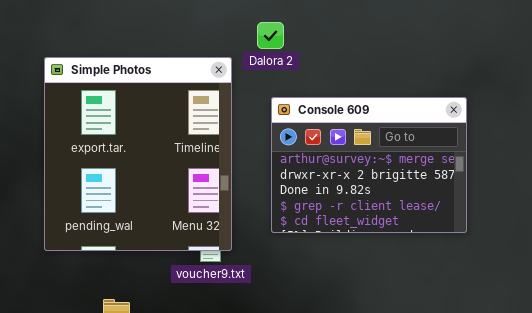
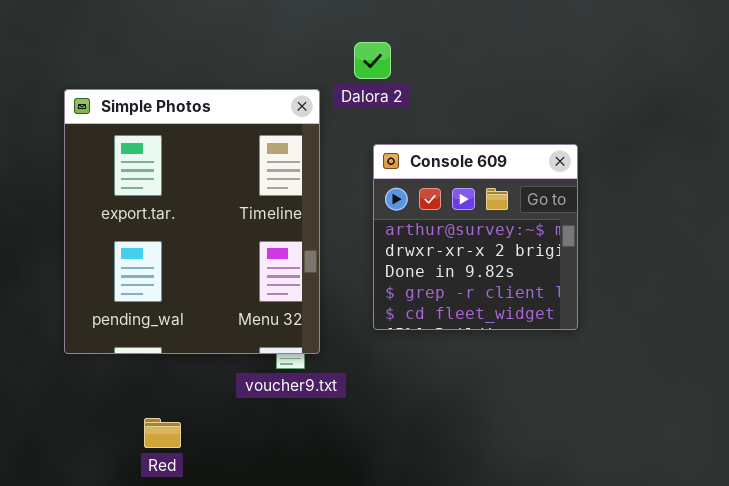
Console 609: [271,97,467,233] -> [373,144,578,330], resized

